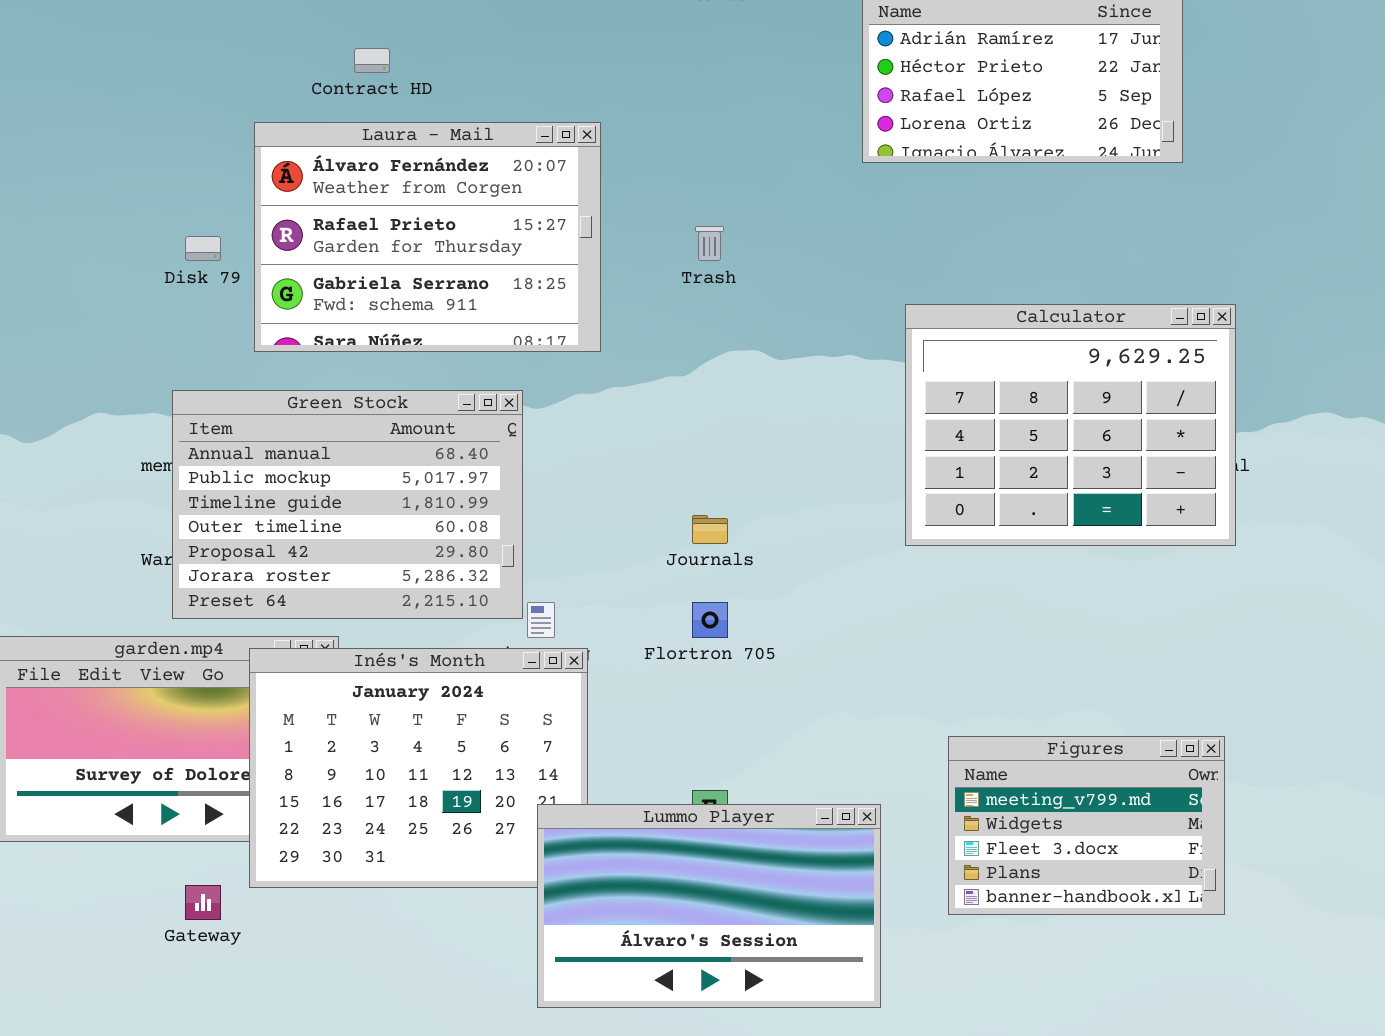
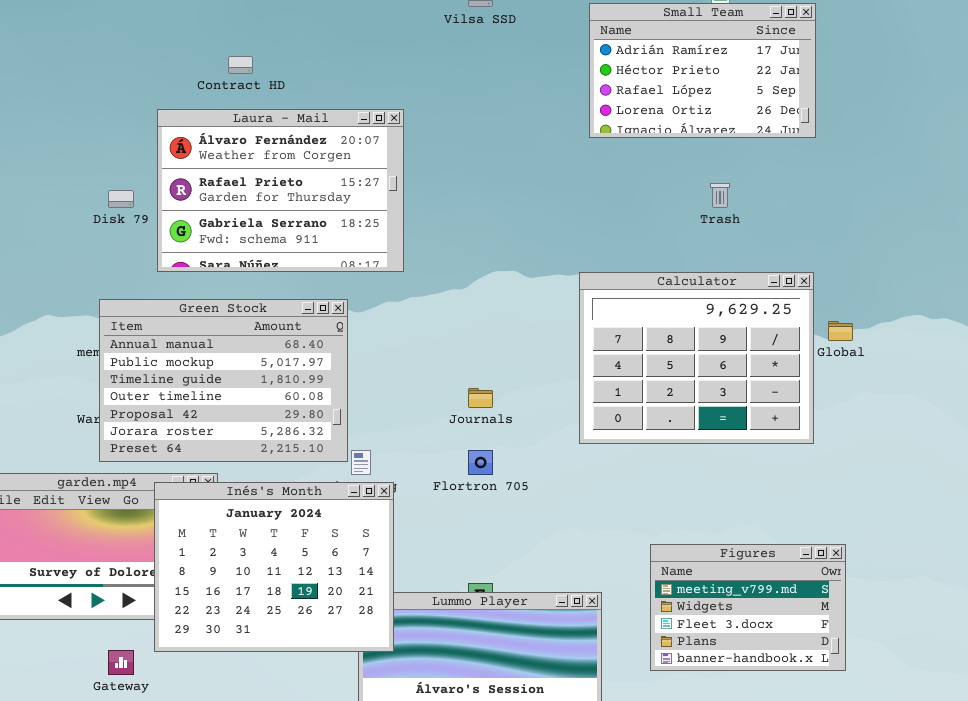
Trash: [695,226,724,261] -> [710,183,730,208], moved
Calculator: [905,304,1236,546] -> [579,272,814,444], moved
Inés's Month: [249,648,588,888] -> [154,482,394,652], raised

